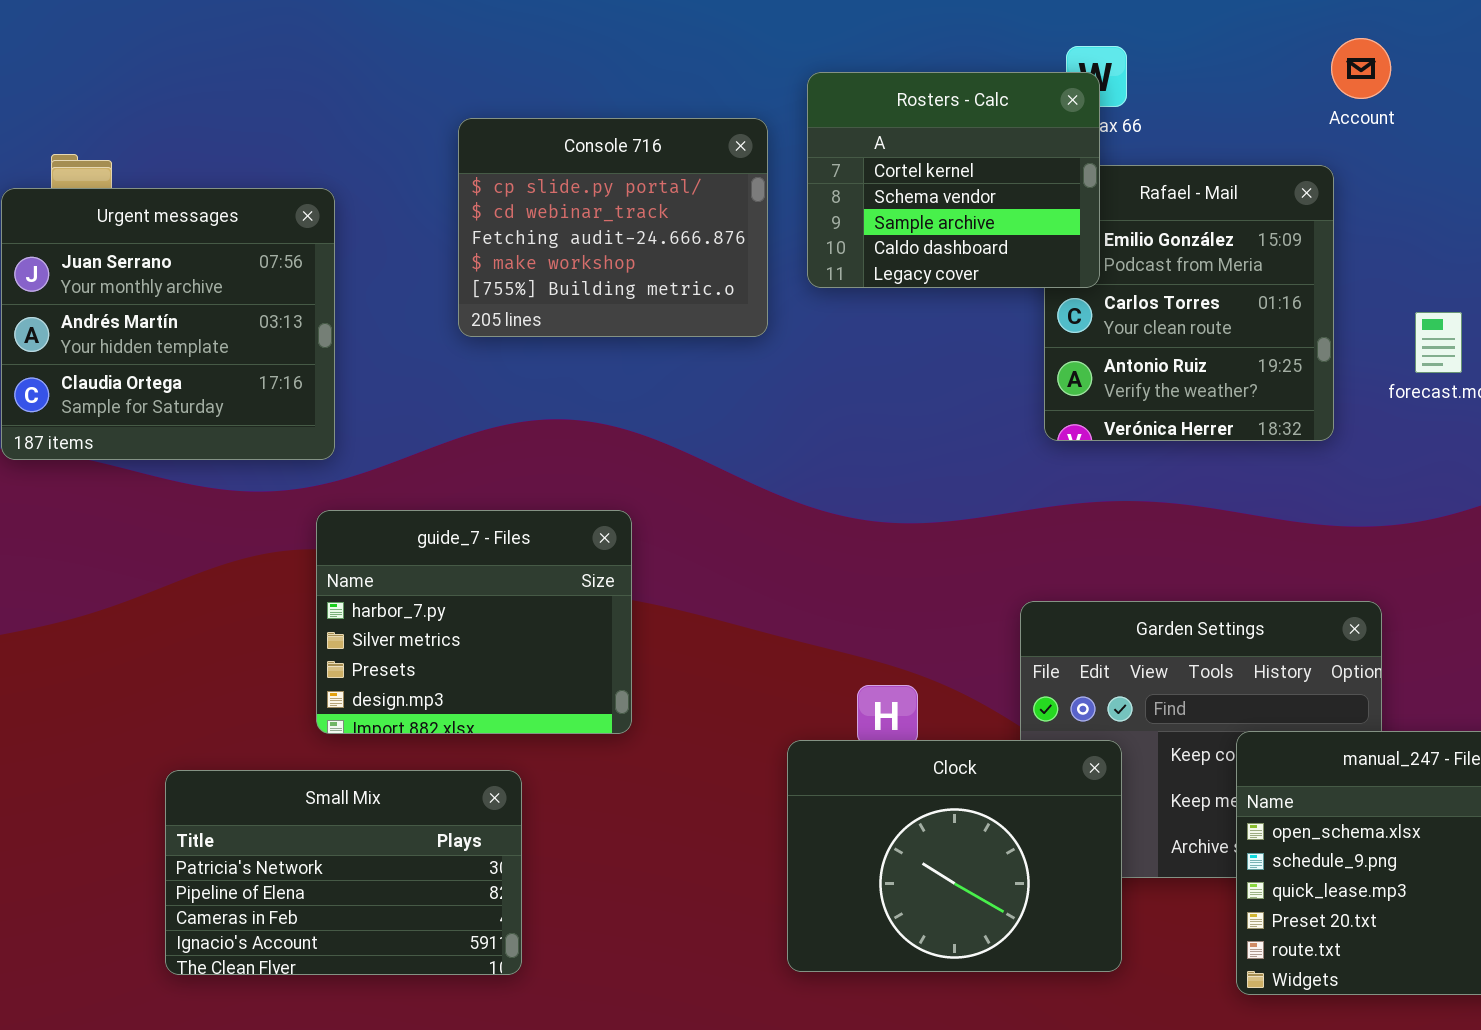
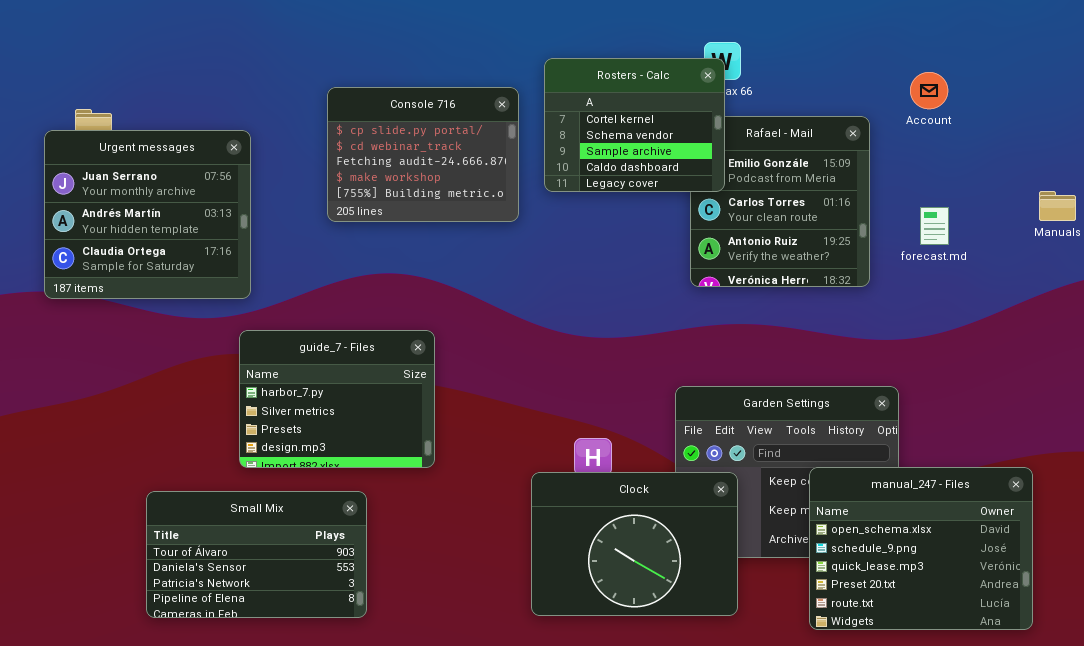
Account: [1331,38,1391,99] -> [910,72,948,109], moved
Small Mix: [165,770,522,975] -> [146,491,367,618], scrolled up 2 rows

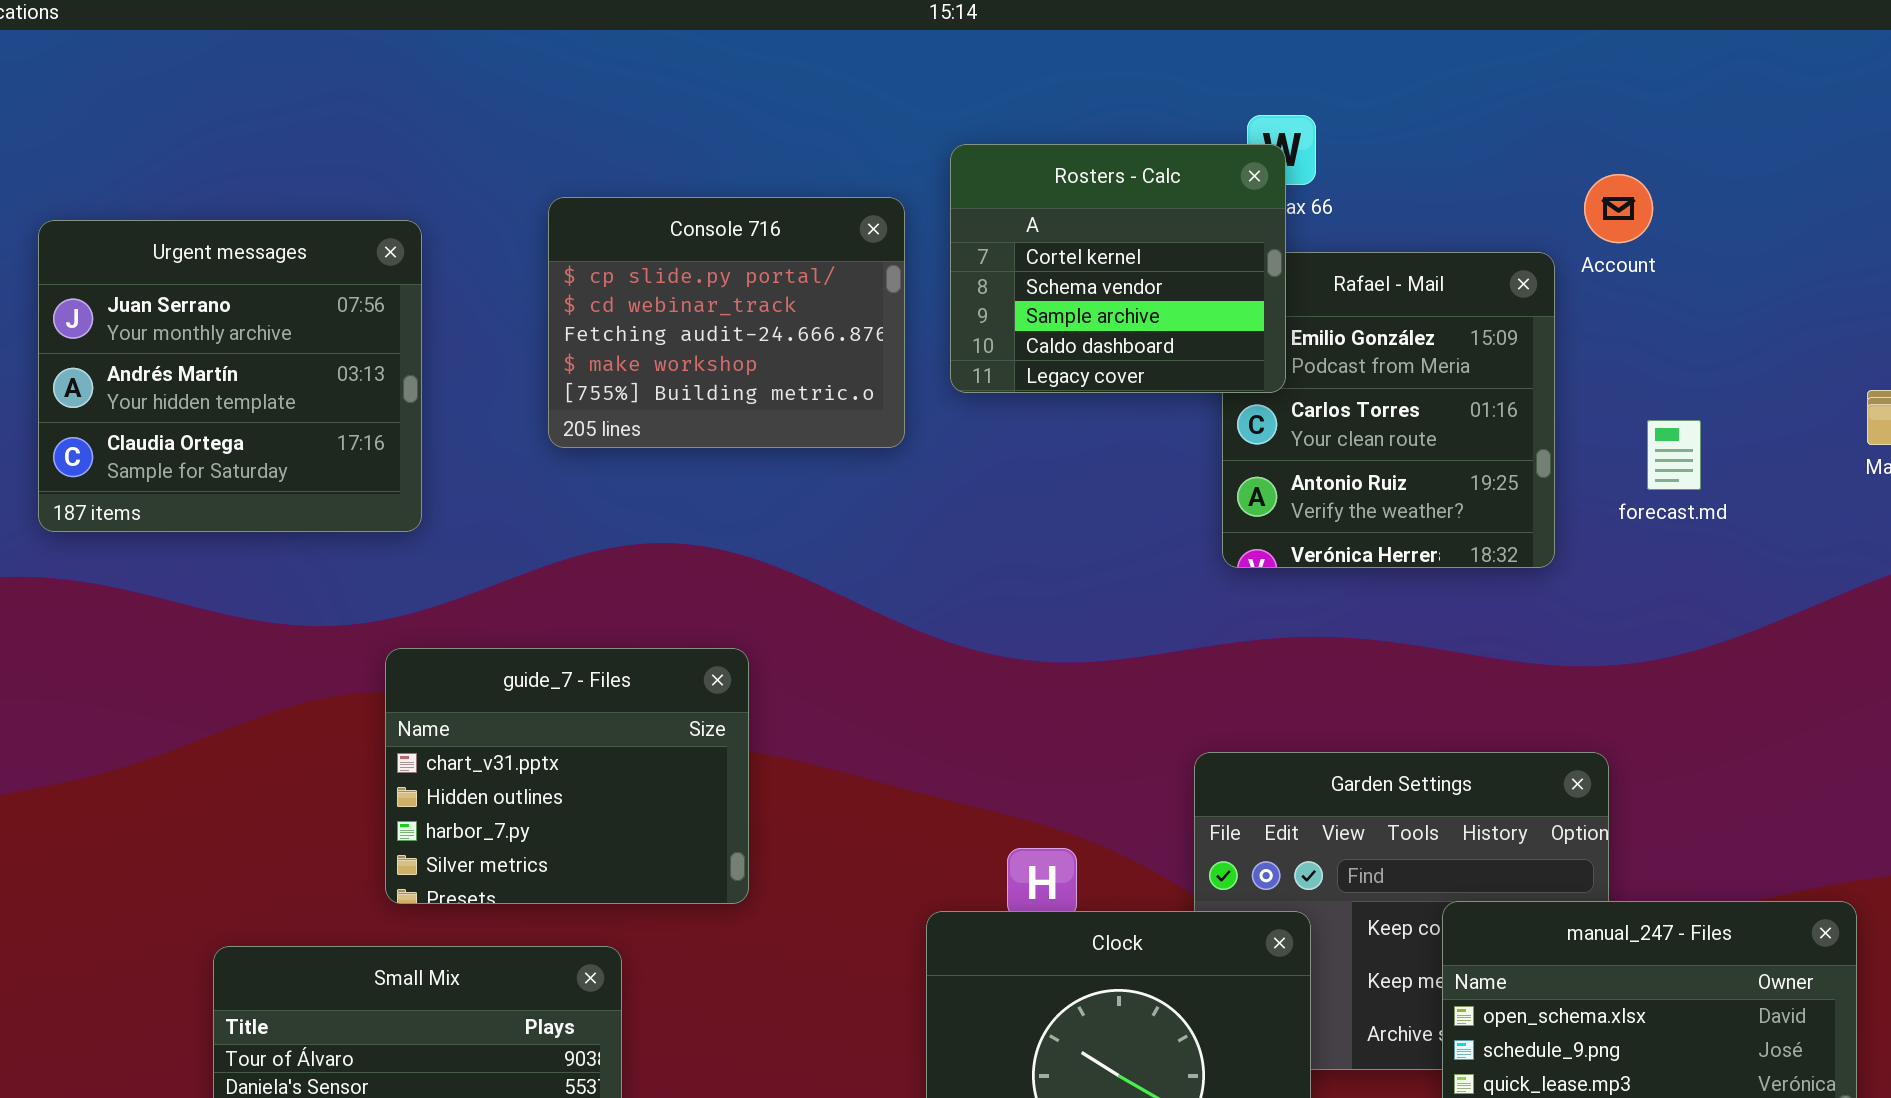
Account: [910,72,948,109] -> [1584,174,1653,243], moved
Urgent messages: [44,130,251,299] -> [38,220,422,532], moved
guide_7 - Files: [239,330,435,468] -> [385,648,749,904], scrolled up 2 rows

